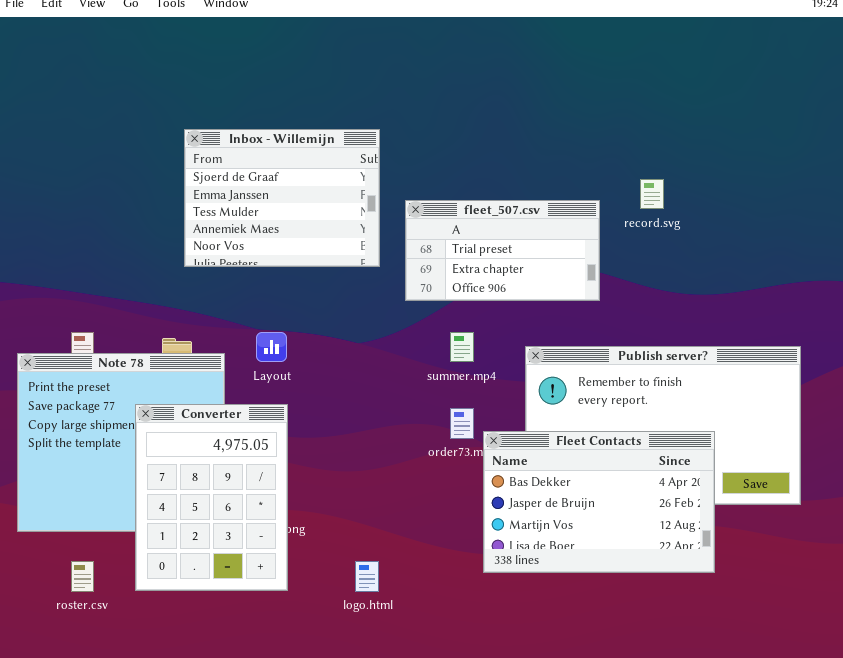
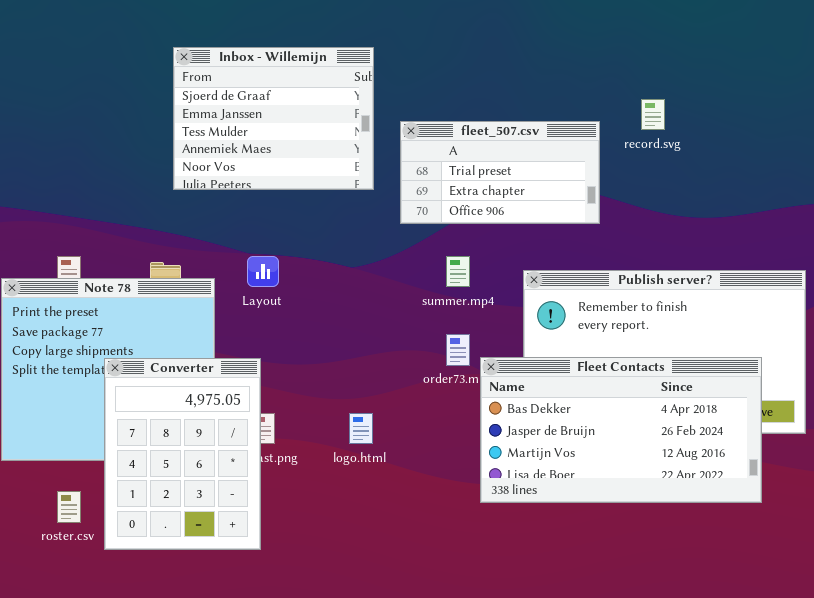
Converter: [135,404,288,591] -> [104,358,261,550], moved
Fleet Contacts: [483,431,715,573] -> [480,357,762,503], resized
logo.html: [355,561,379,592] -> [349,413,373,444], moved

